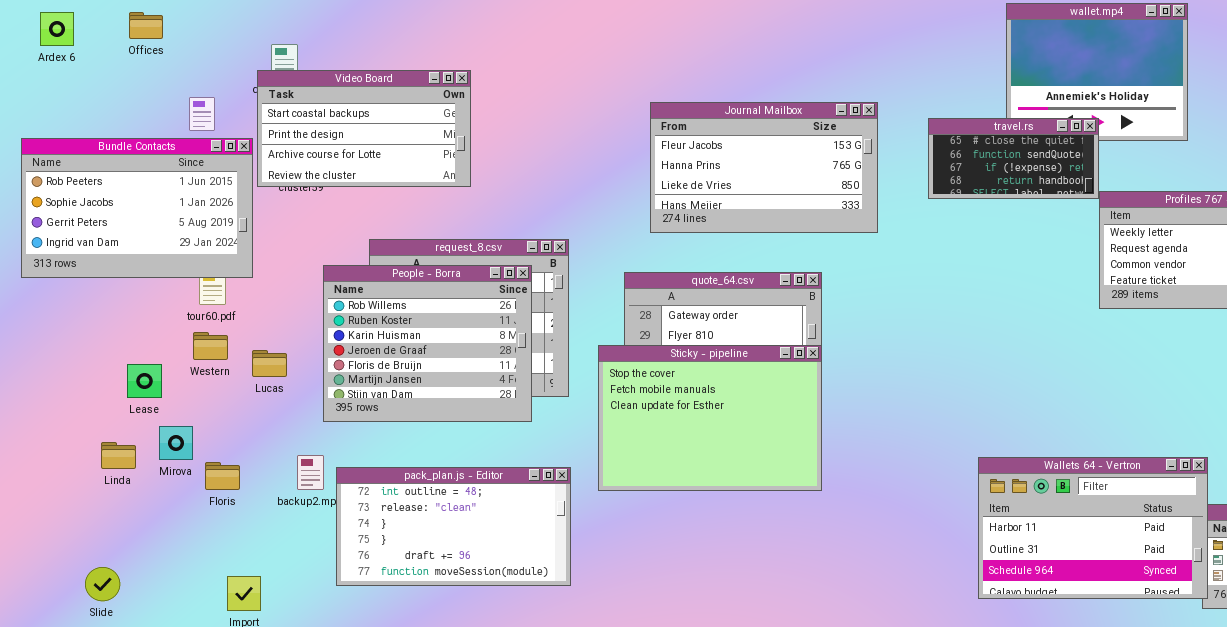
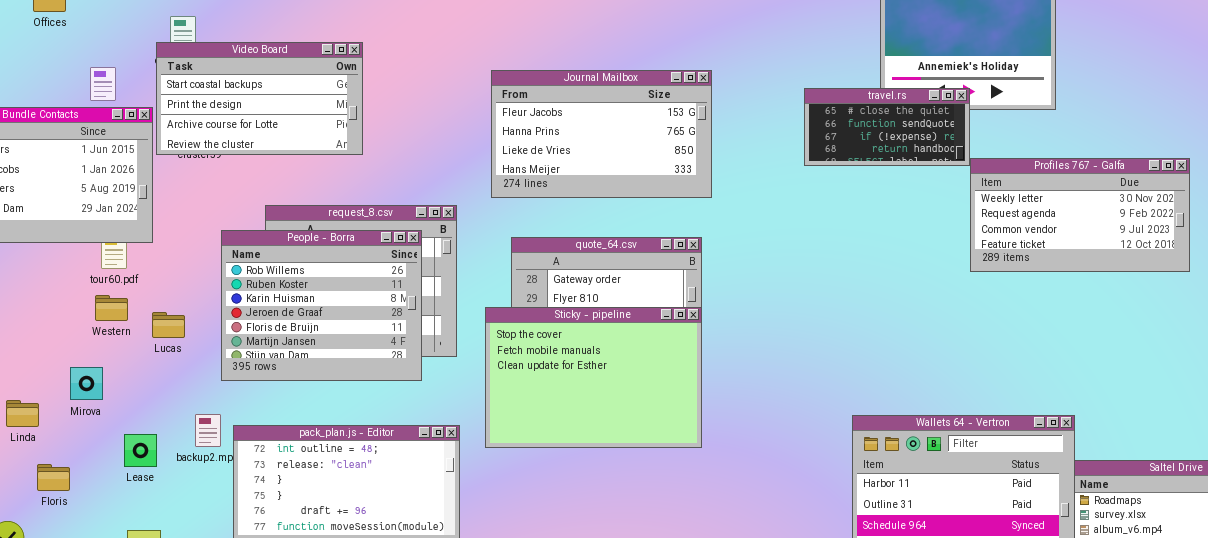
Journal Mailbox: [650,102,878,233] -> [491,70,712,198], moved
Lease: [127,364,162,398] -> [124,434,157,467], moved
Mirova: [159,426,193,460] -> [70,367,103,400], moved
Floris: [205,462,240,490] -> [37,464,70,491], moved

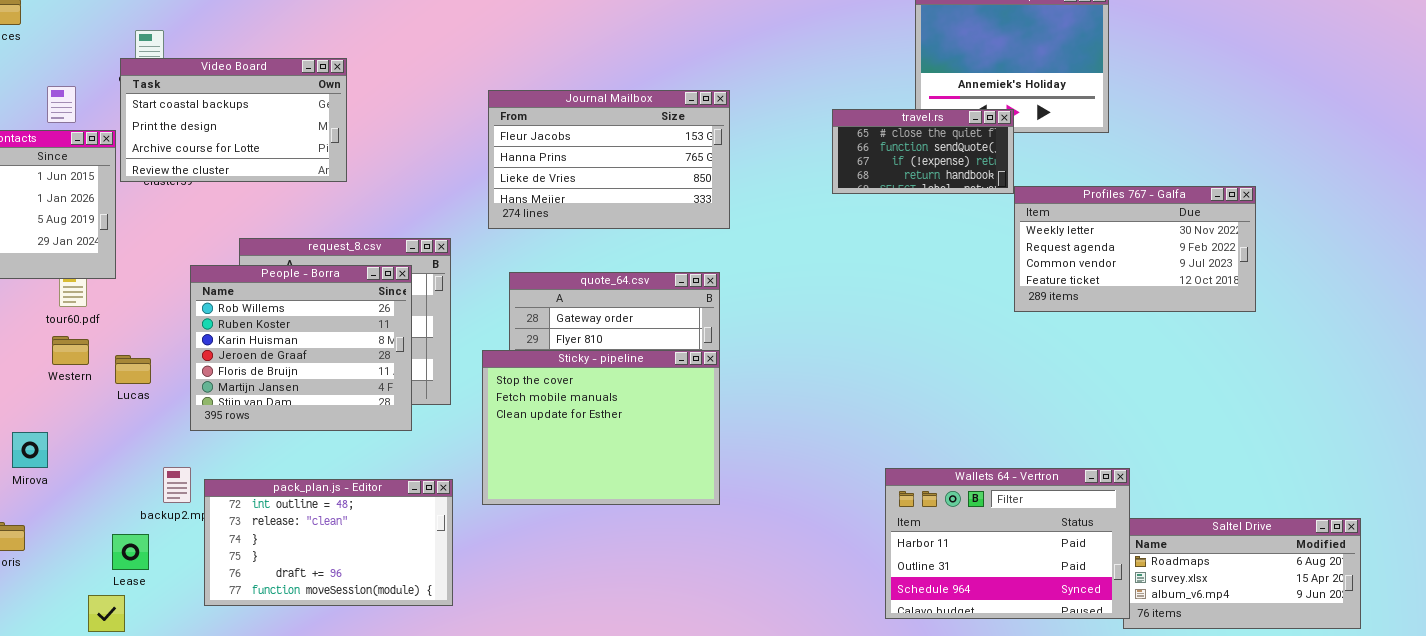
Mirova: [70,367,103,400] -> [12,432,48,468], moved
Lease: [124,434,157,467] -> [112,534,149,570], moved

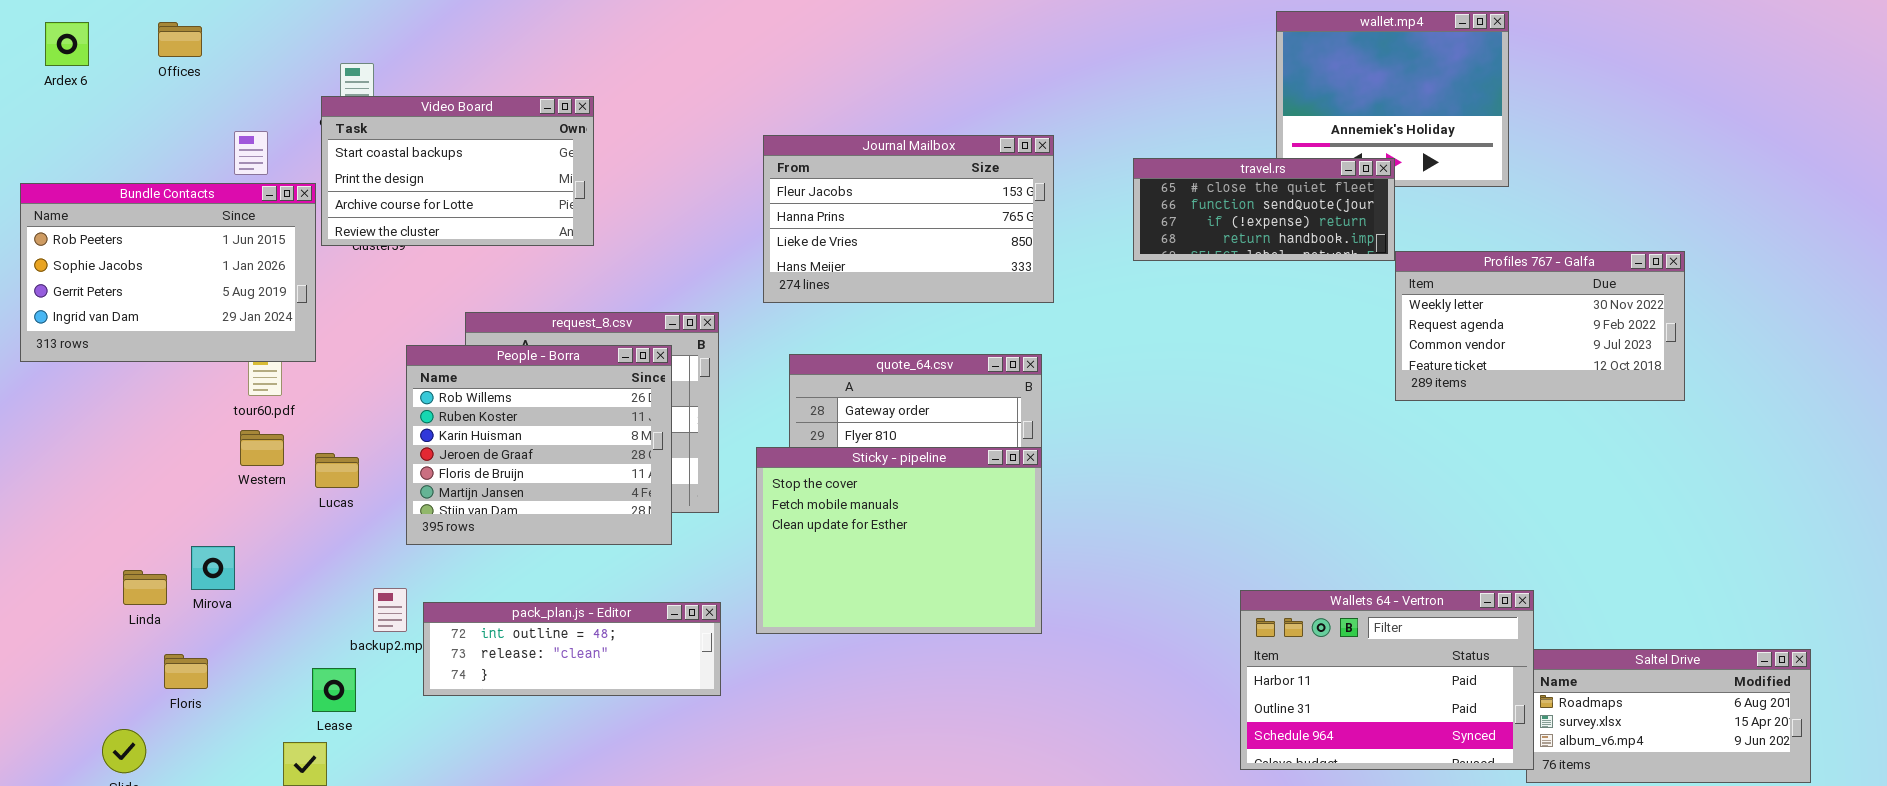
travel.rs: [832,109,1014,194] -> [1133,158,1395,261], resized
pack_plan.js - Editor: [204,479,453,606] -> [423,602,721,696], resized

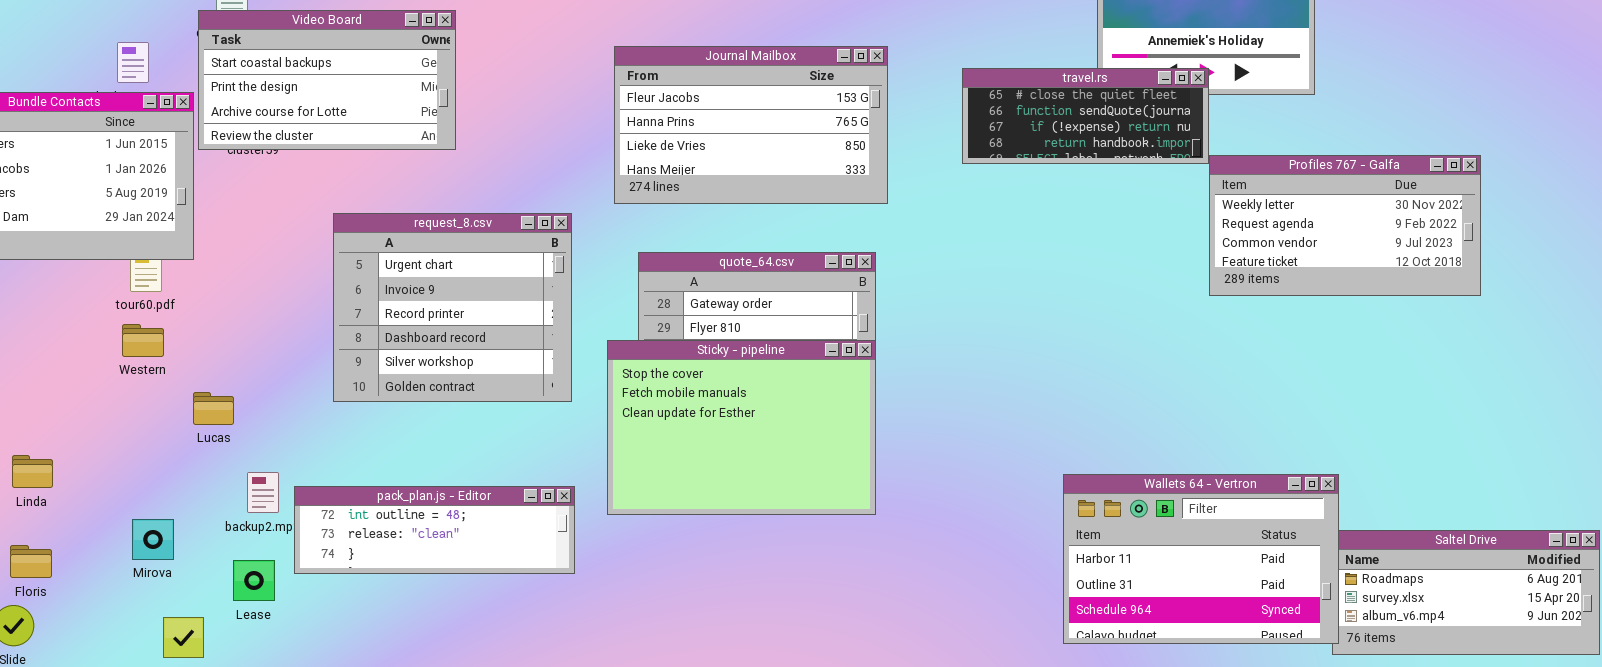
People - Borra: [406,345,672,545] -> none, closed
Lucas: [315,453,359,488] -> [193,392,234,425], moved
Mirova: [191,546,235,590] -> [132,519,174,560], moved
Floris: [164,654,208,689] -> [10,545,52,578], moved
Lease: [312,668,356,712] -> [233,560,275,601], moved

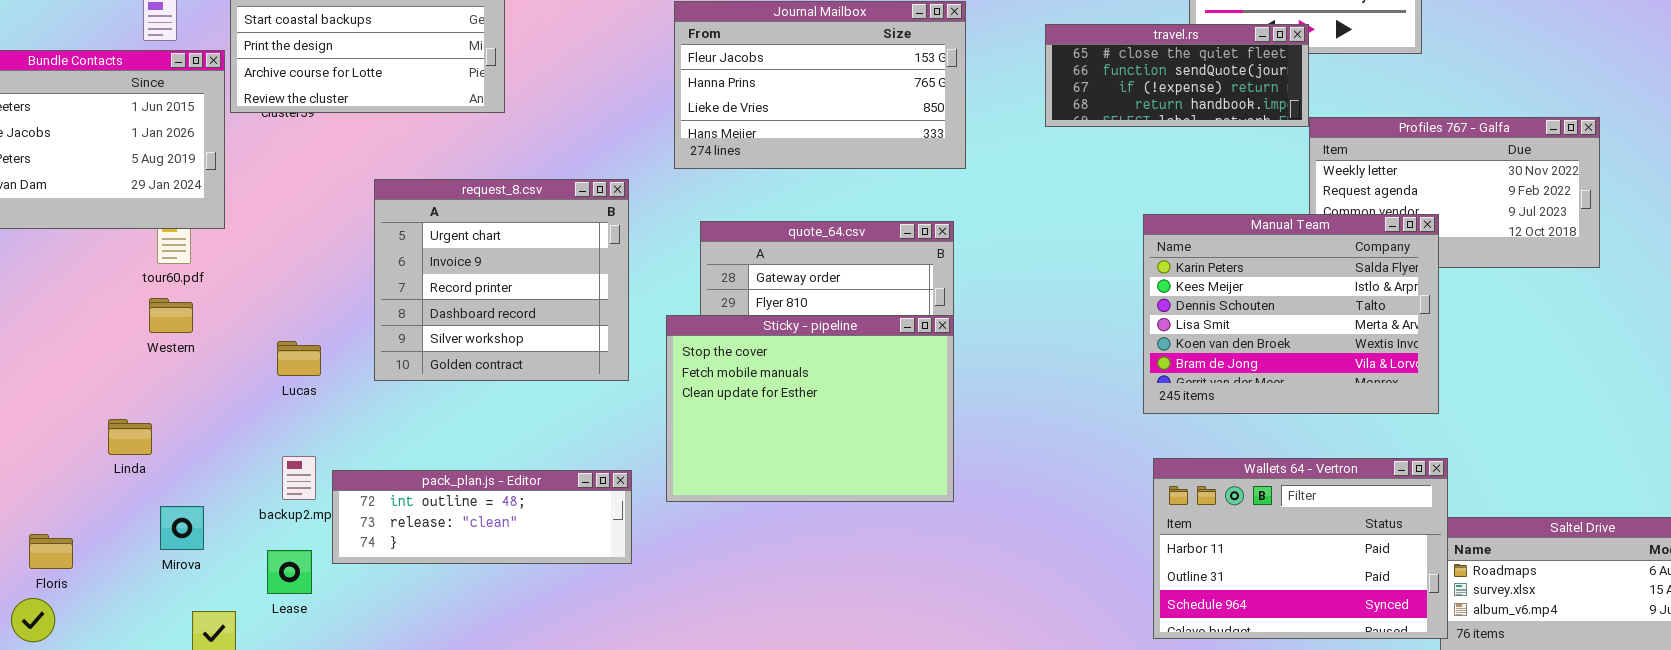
Manual Team: none -> [1143,214,1439,414], opened
Lucas: [193,392,234,425] -> [277,341,321,376], moved
Linda: [12,455,53,488] -> [108,419,152,455], moved

